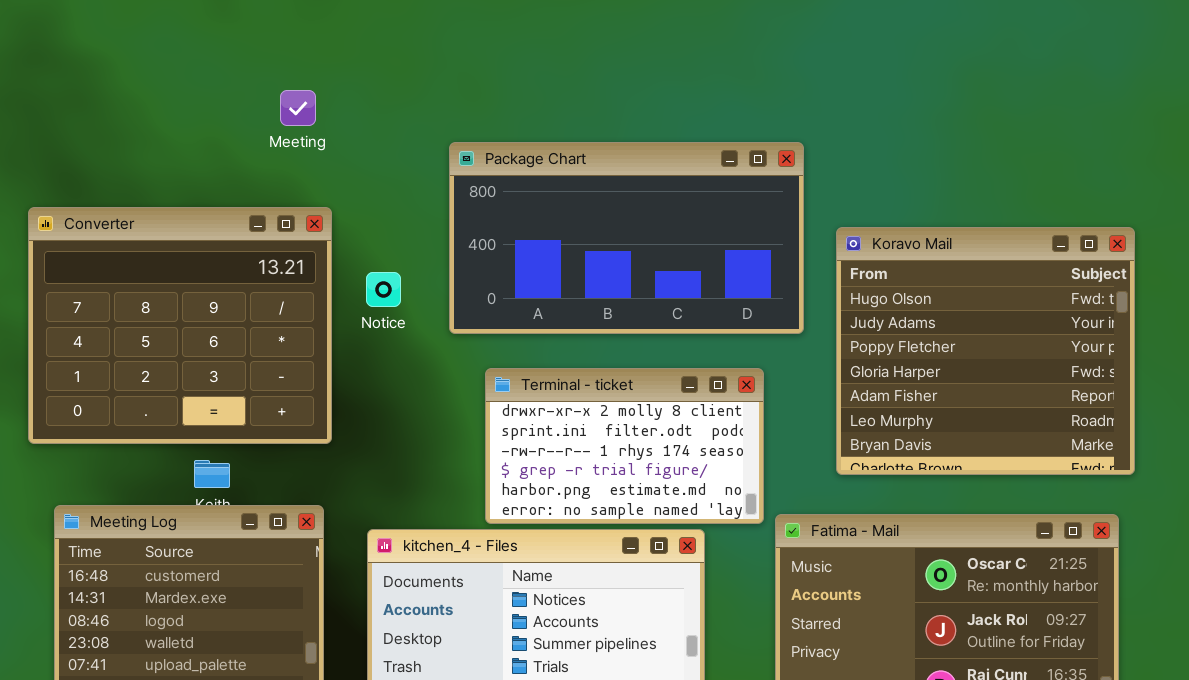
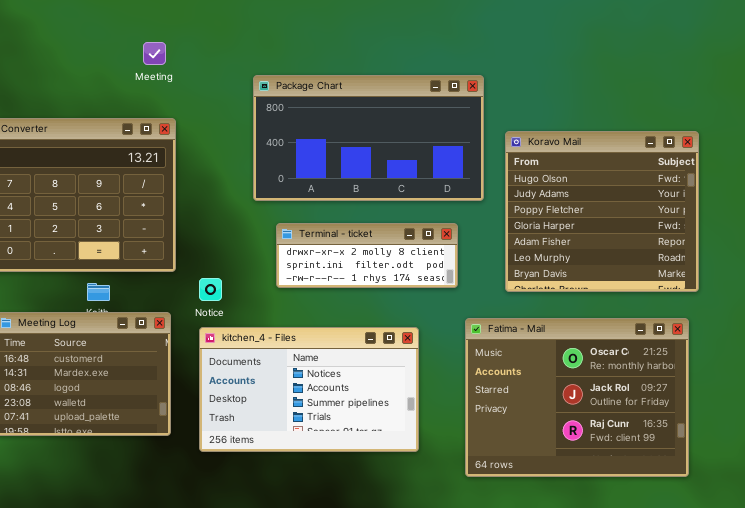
Notice: [366,272,401,307] -> [199,278,222,301], moved
Terminal - ticket: [485,368,764,524] -> [276,223,458,288], resized

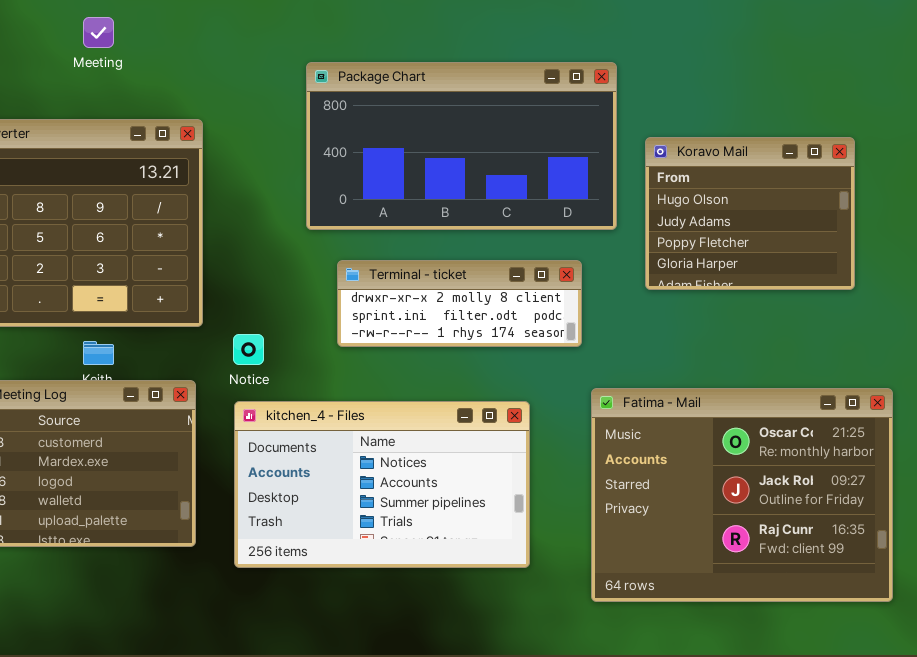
Meeting: [143,42,166,65] -> [83,17,114,48], moved
Koravo Mail: [505,131,699,292] -> [645,137,855,290], resized

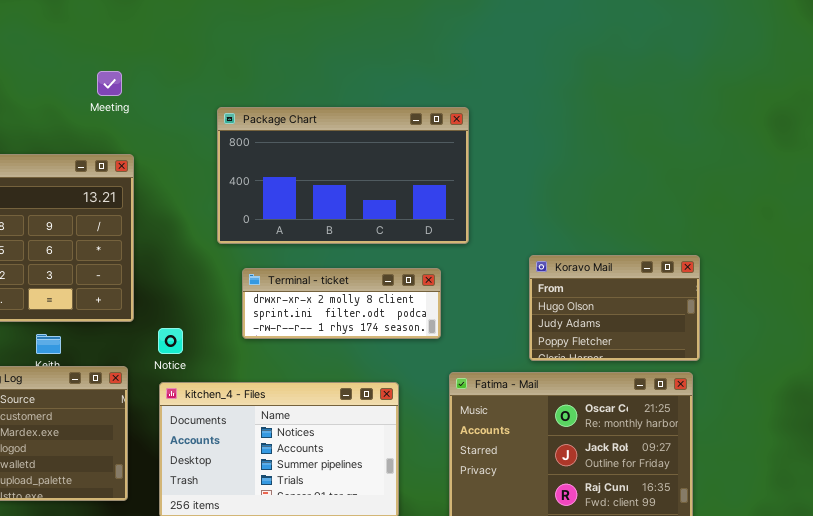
Meeting: [83,17,114,48] -> [97,71,122,96], moved
Koravo Mail: [645,137,855,290] -> [529,255,700,361], moved, resized

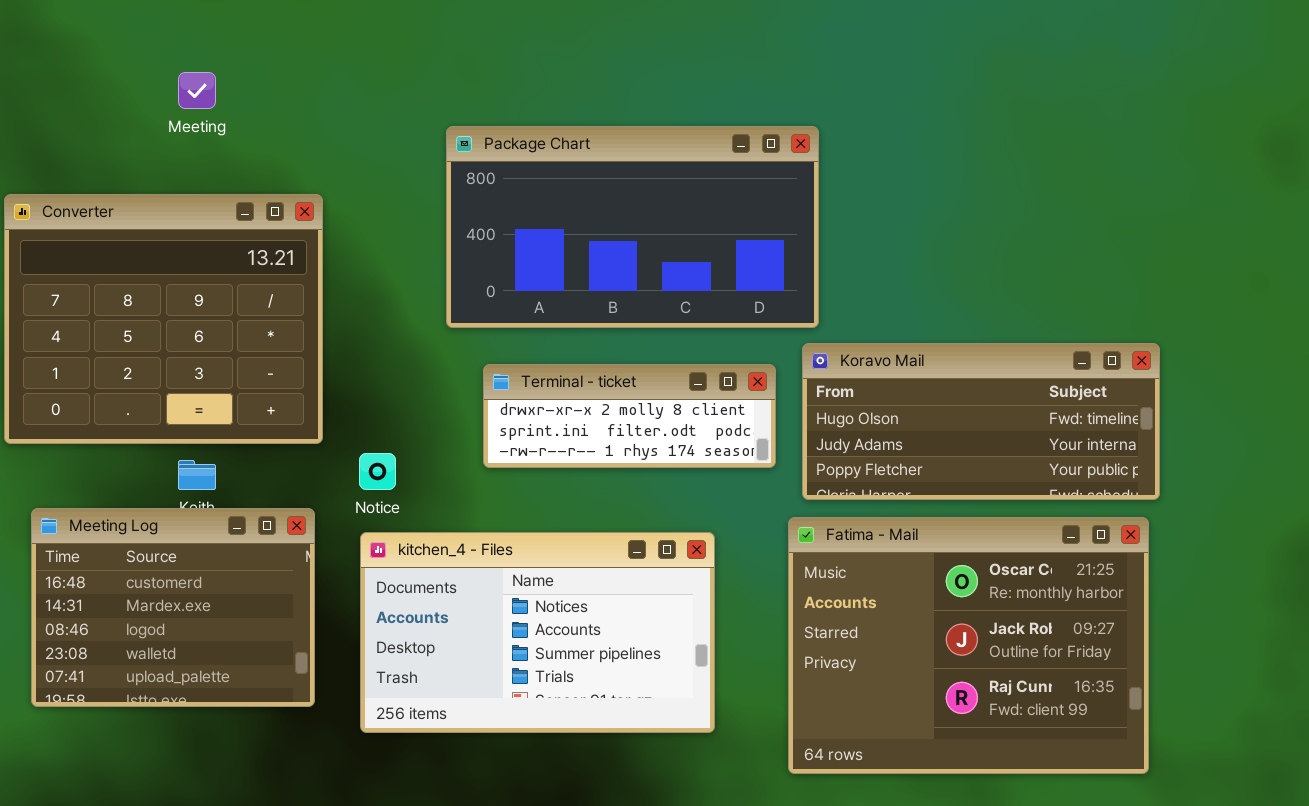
Meeting: [97,71,122,96] -> [178,72,216,109], moved
Koravo Mail: [529,255,700,361] -> [802,343,1160,500], resized

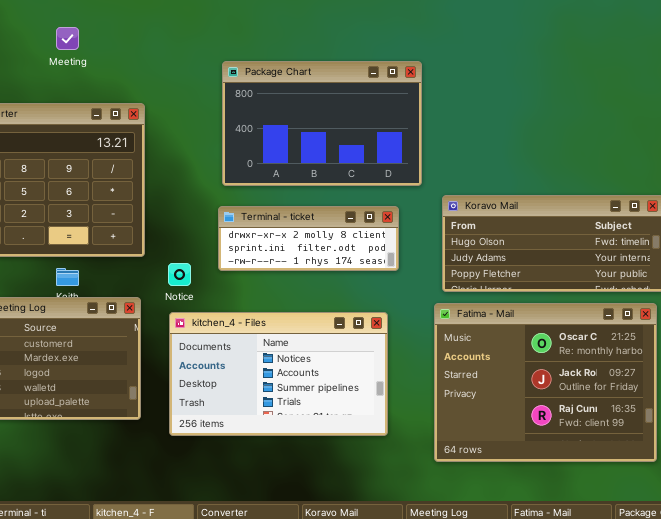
Package Chart: [446,126,819,328] -> [222,61,422,186], resized
Terminal - ticket: [483,364,776,468] -> [218,206,399,271], moved

